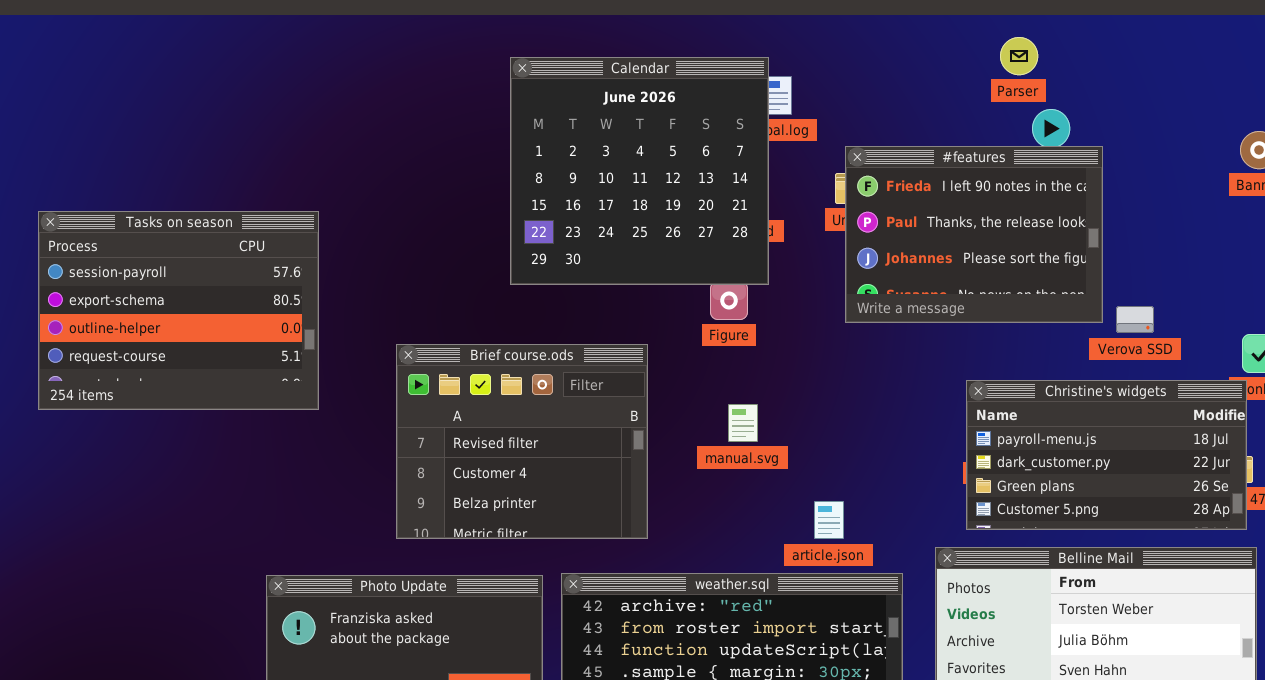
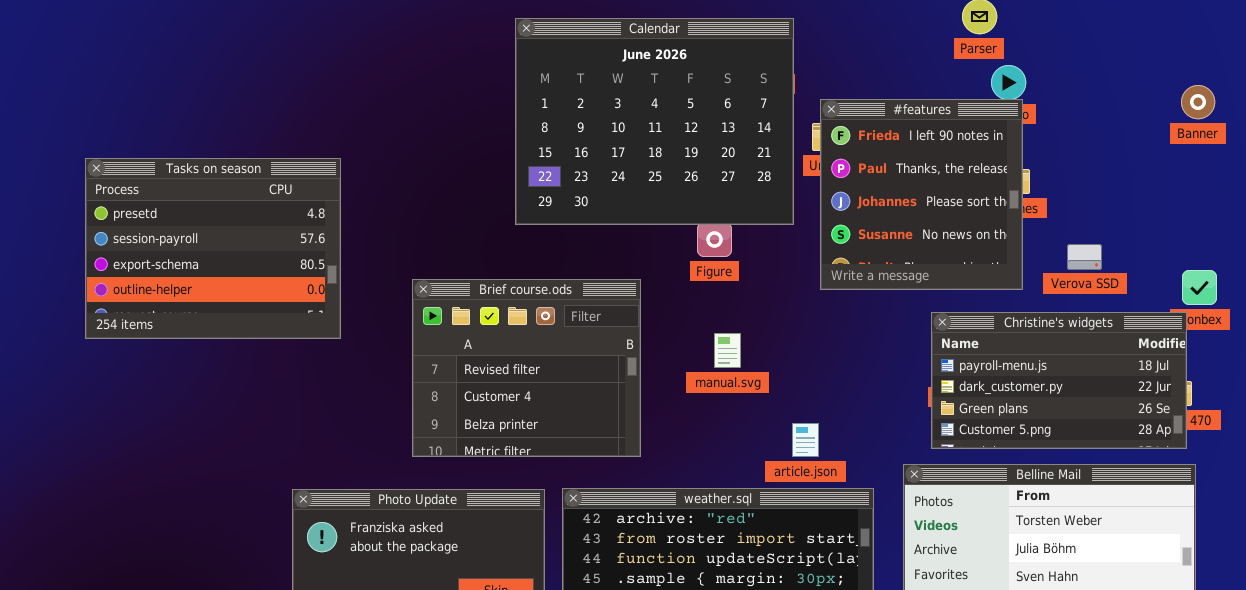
Calendar: [510,57,769,285] -> [515,18,794,225], resized
#features: [845,146,1103,323] -> [820,99,1023,290], resized
Tasks on season: [38,211,319,410] -> [85,158,341,339], scrolled up 1 row

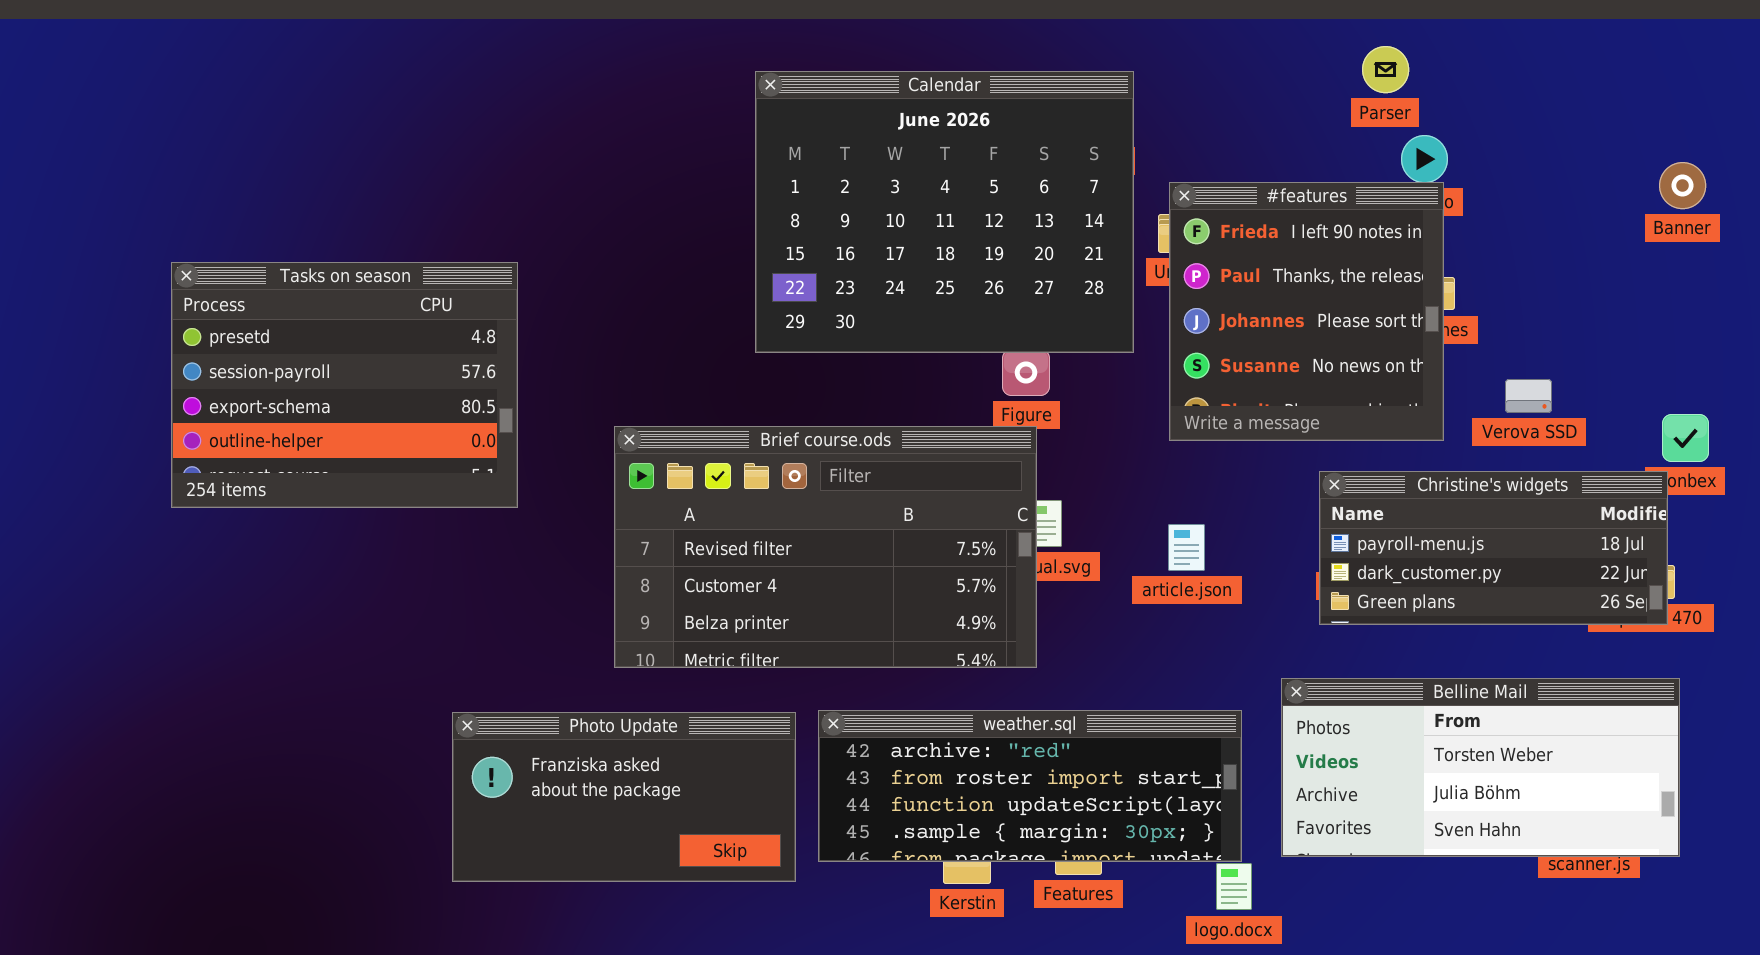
Brief course.ods: [412,279,641,457] -> [614,426,1037,668], resized
Christine's widgets: [931,312,1187,449] -> [1319,471,1668,625], resized
article.json: [792,423,819,457] -> [1168,524,1205,571], moved

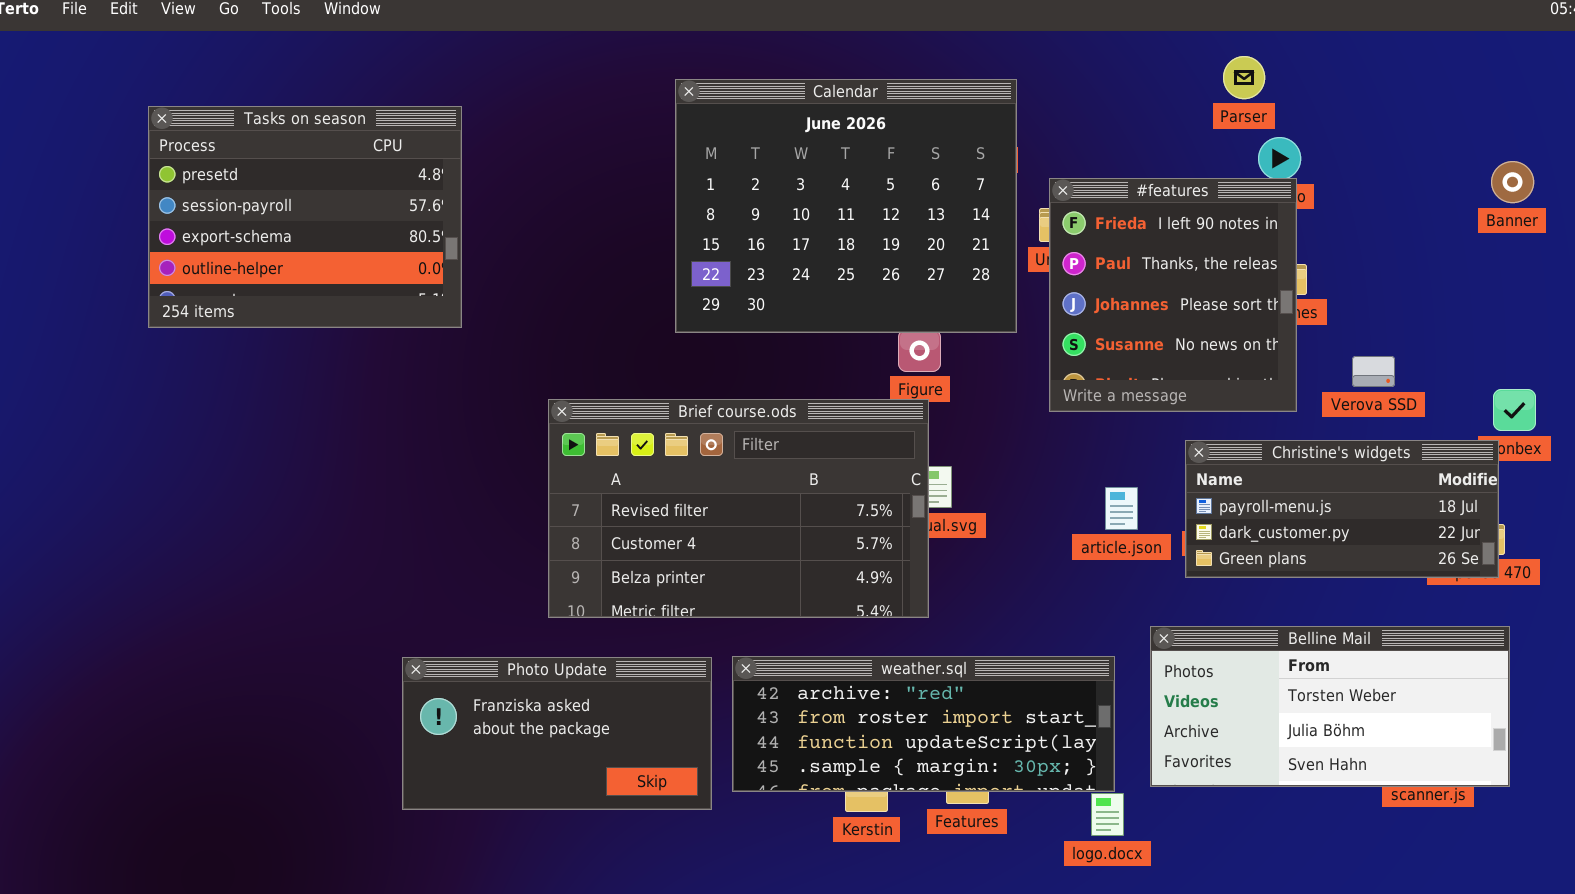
Tasks on season: [171,262,518,508] -> [148,106,462,328], moved
article.json: [1168,524,1205,571] -> [1105,487,1138,530], moved

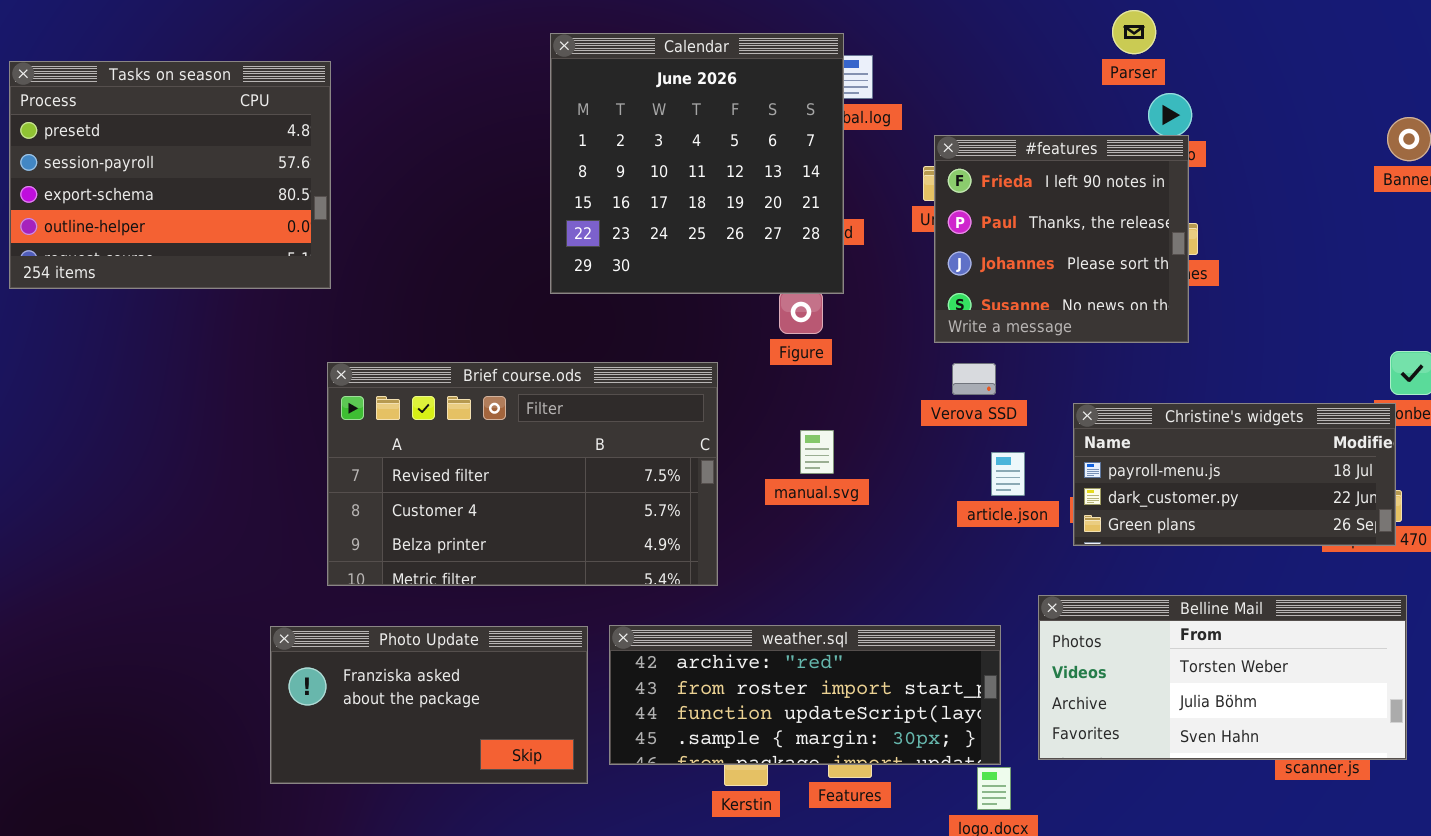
Calendar: [675,79,1017,333] -> [550,33,844,294], resized
#features: [1049,178,1297,412] -> [934,135,1189,343], resized
Verova SSD: [1352,356,1395,387] -> [952,363,996,395], moved
Brief course.ods: [548,399,929,618] -> [327,362,718,586], moved

